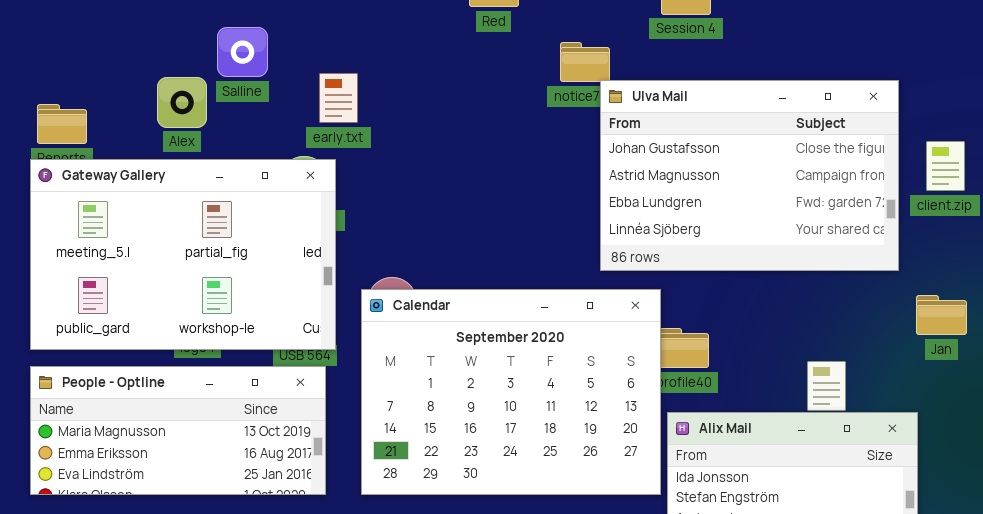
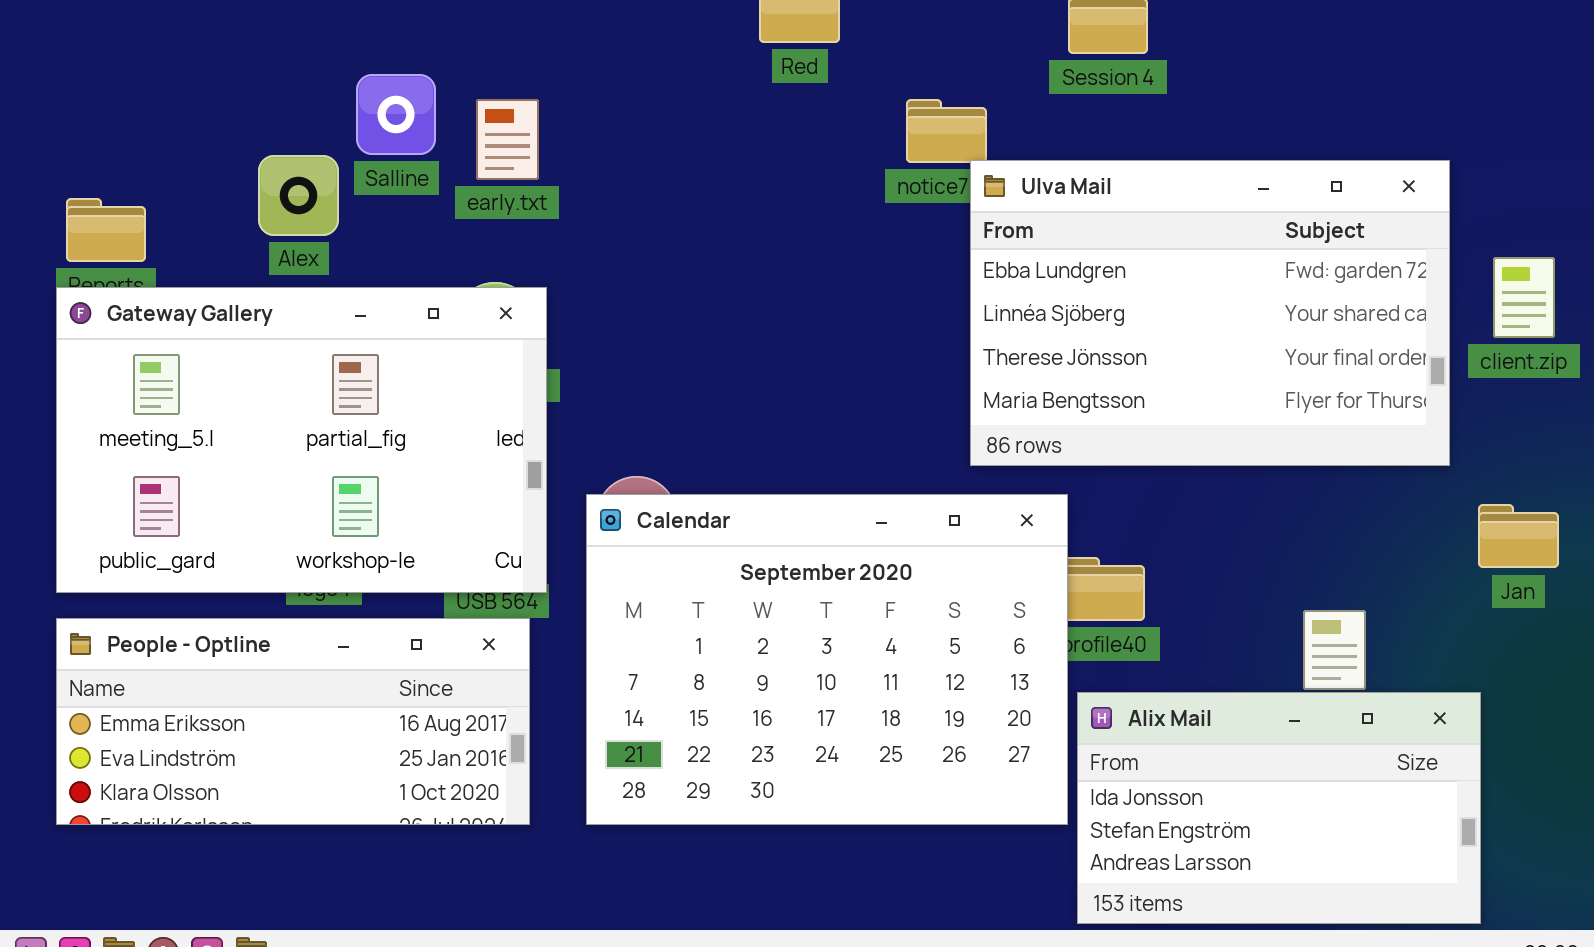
early.txt: [319,73,358,123] -> [476,99,539,180], moved
Ulva Mail: [600,80,899,271] -> [970,160,1450,466], scrolled down 2 rows
People - Optline: [30,366,326,495] -> [56,618,530,825], scrolled down 1 row

